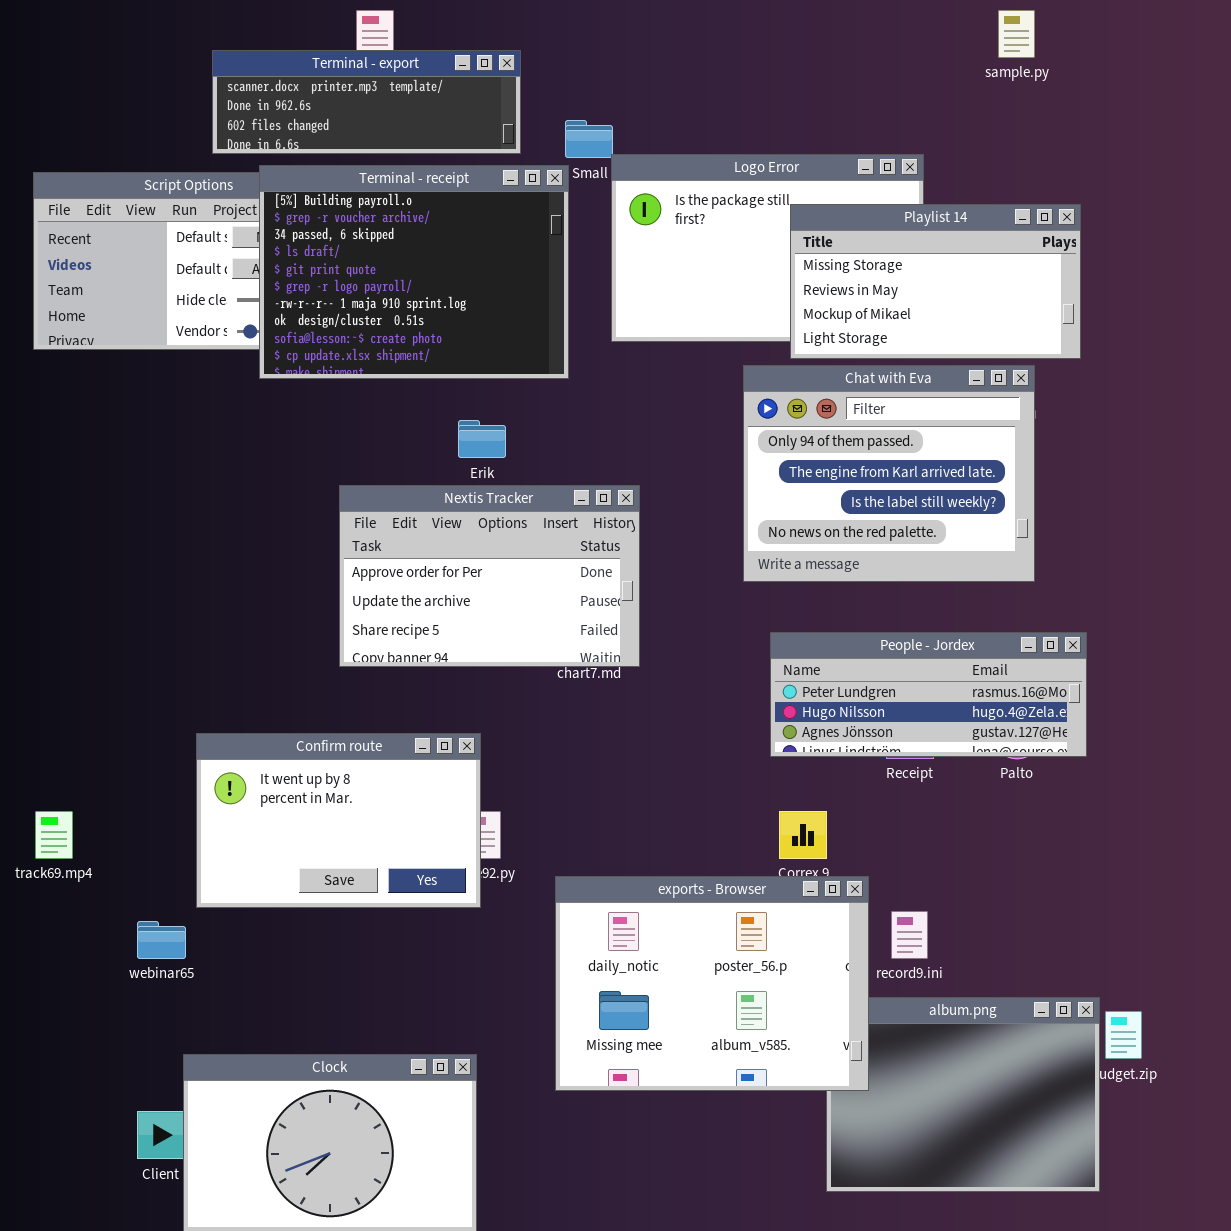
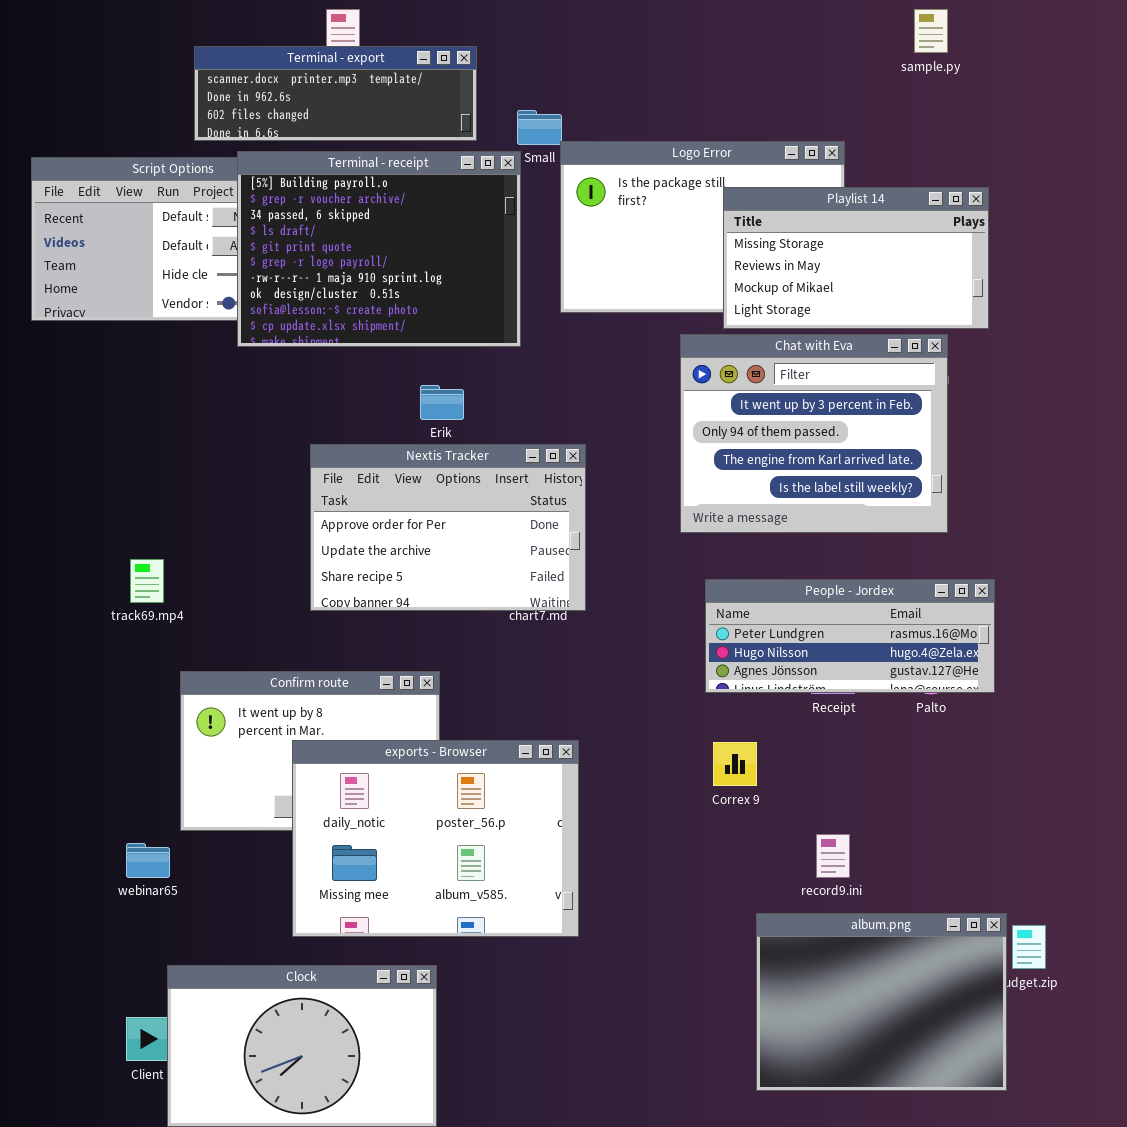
Chat with Eva: [743,365,1035,582] -> [680,334,948,533], scrolled up 1 row
track69.mp4: [35,811,73,859] -> [130,559,164,603], moved
exports - Browser: [555,876,869,1091] -> [292,740,579,937], moved

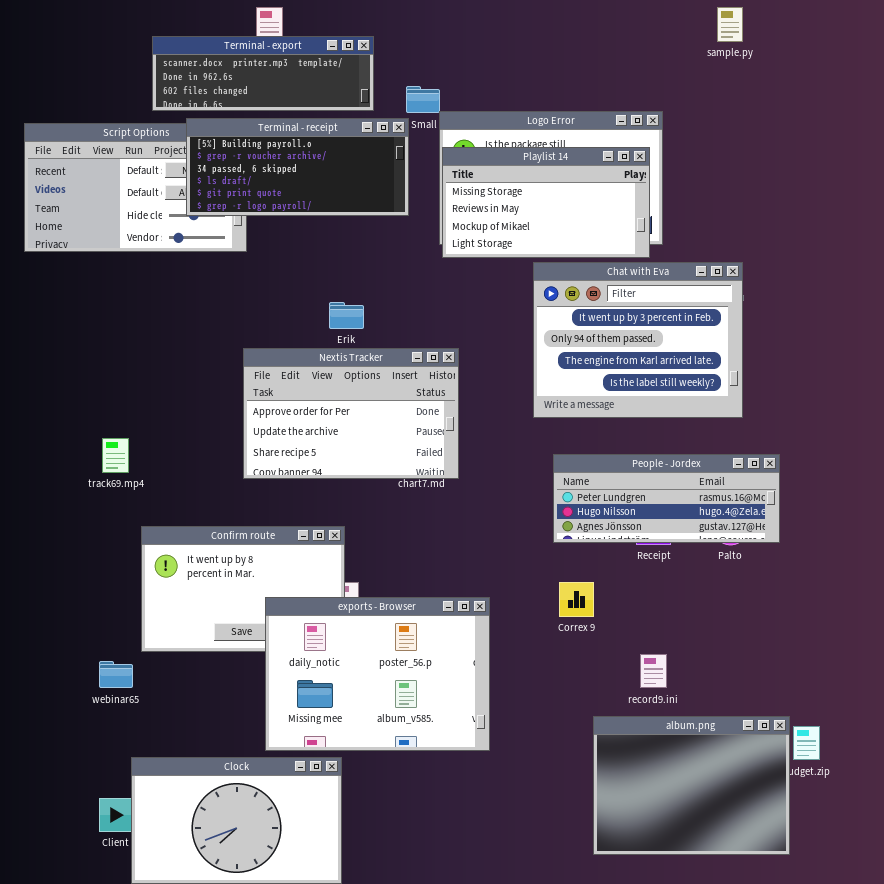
Terminal - receipt: [237,151,521,347] -> [186,118,409,216], resized
Playlist 14: [723,187,989,329] -> [442,147,650,258], moved
exports - Browser: [292,740,579,937] -> [265,597,490,751], moved

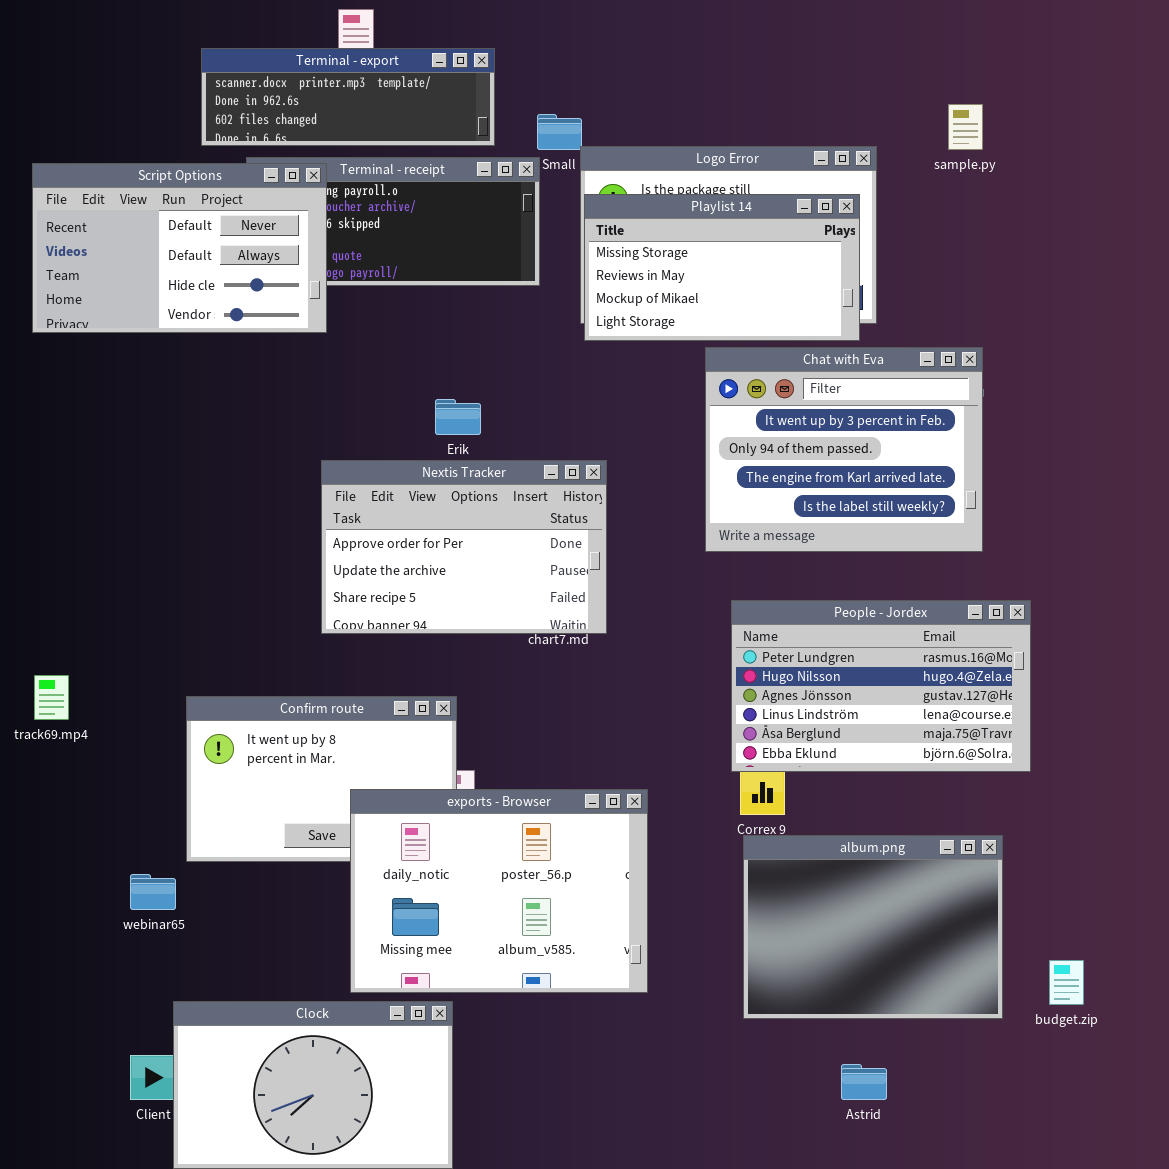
sample.py: [717,7,743,42] -> [948,104,983,150], moved
Script Options: [24,123,247,252] -> [32,163,327,333], raised
track69.mp4: [102,438,129,473] -> [34,675,69,720], moved
People - Jordex: [553,454,780,543] -> [731,600,1031,772], resized
album.png: [593,716,790,855] -> [743,835,1003,1019], moved

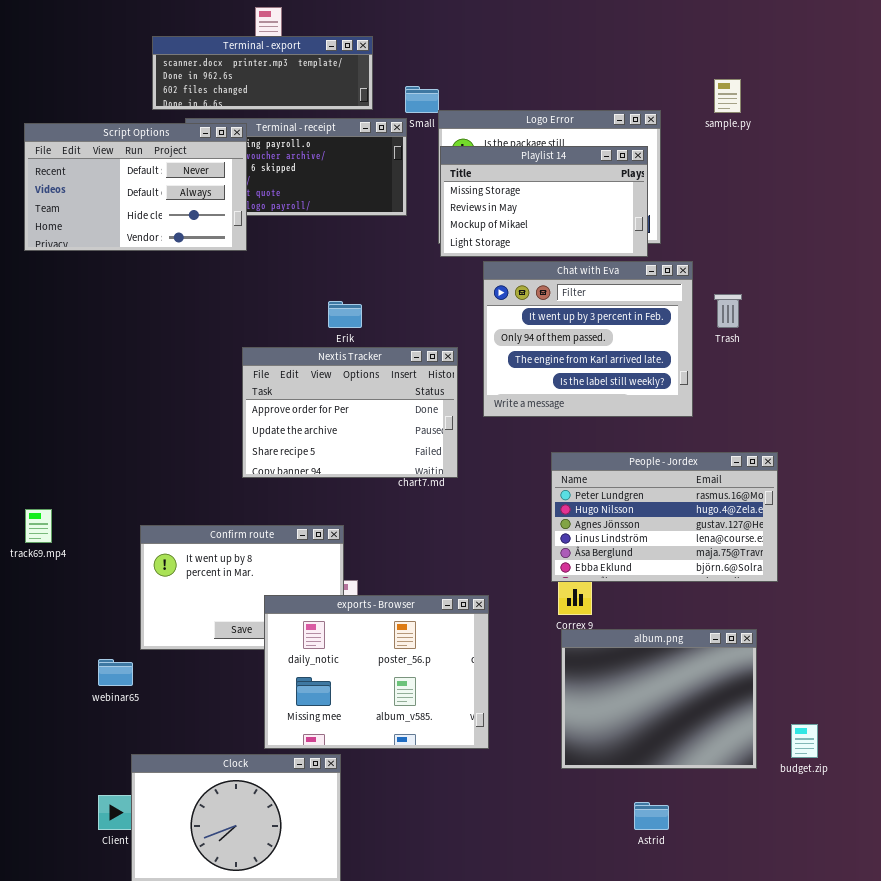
Chat with Eva: [705,347,983,552] -> [483,261,693,417], moved

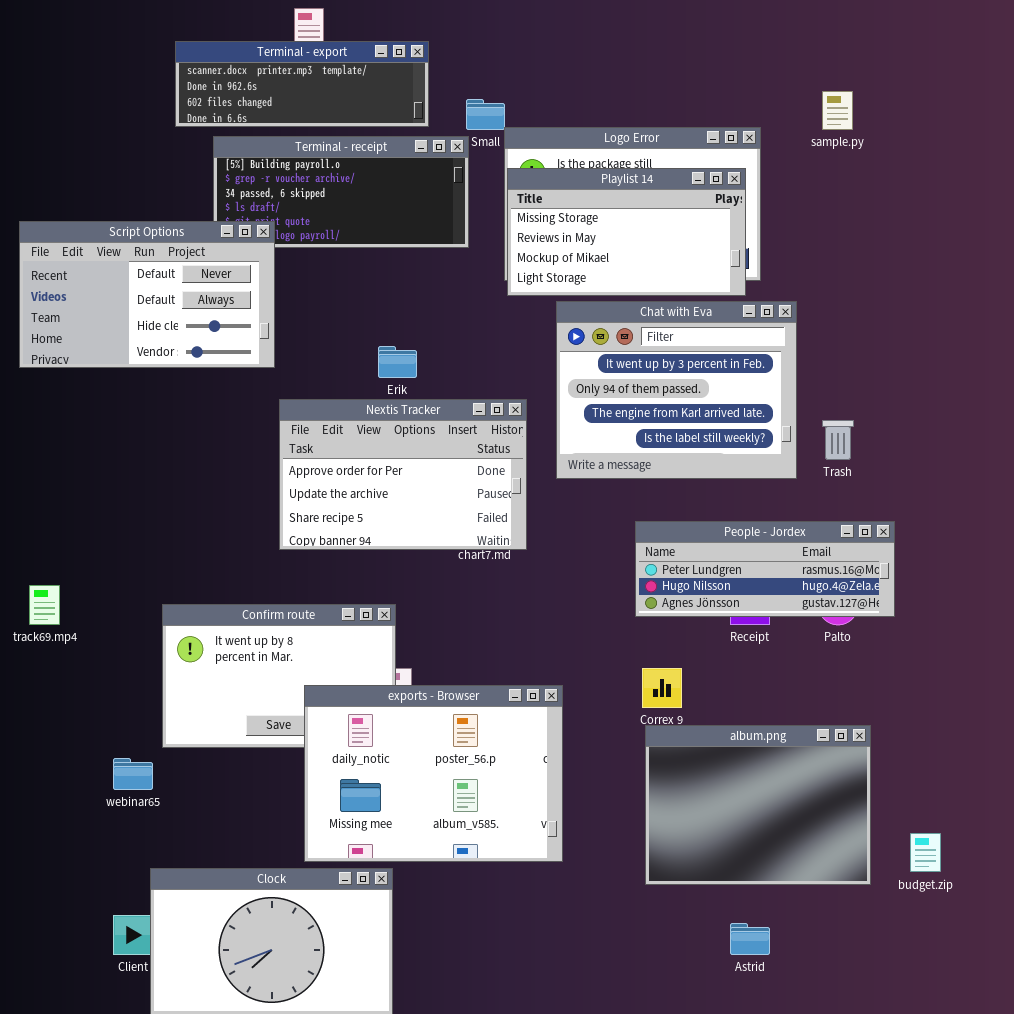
Script Options: [24,123,247,251] -> [19,221,275,368], moved
Trash: [714,294,742,328] -> [822,420,854,460], moved
People - Jordex: [551,452,778,582] -> [635,521,895,617], resized

